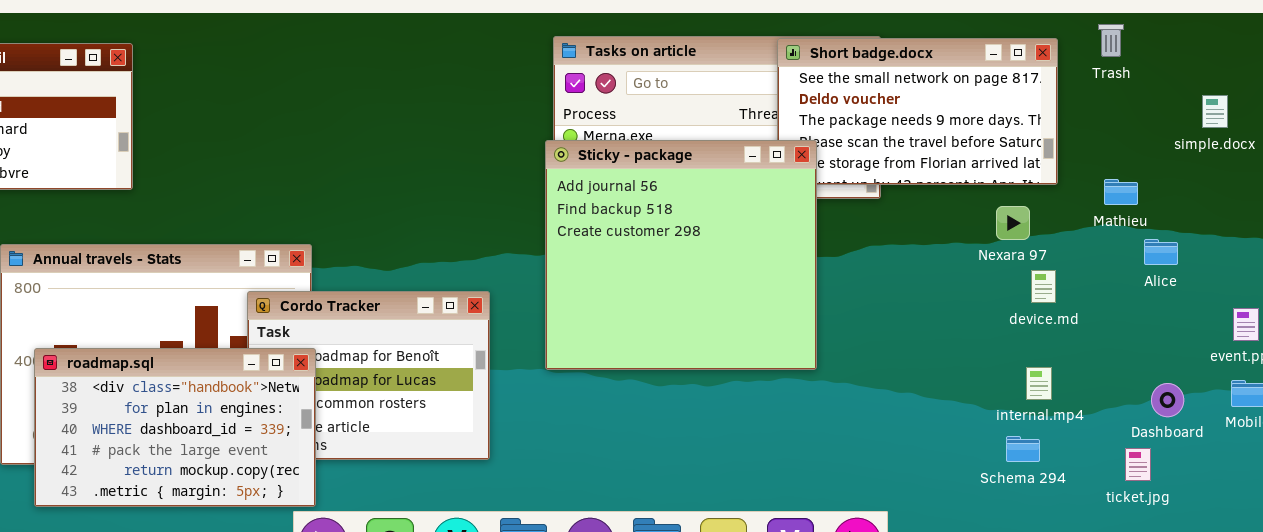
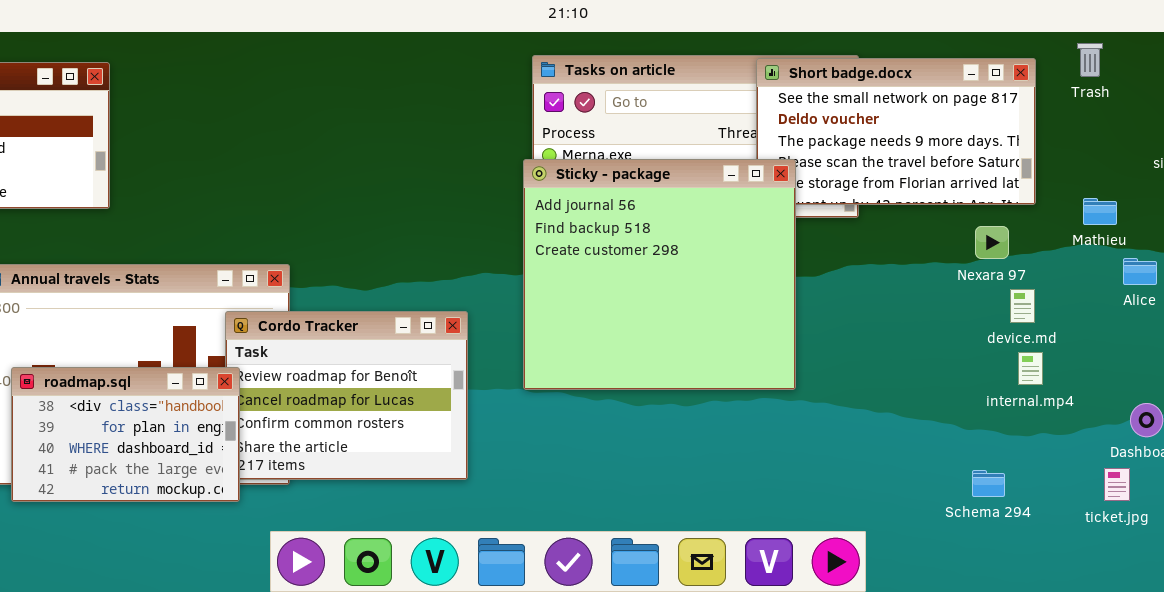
roadmap.sql: [34,348,316,507] -> [11,367,240,502], resized
internal.mp4: [1026,367,1052,400] -> [1018,352,1043,385], moved
Schema 294: [1006,436,1040,462] -> [972,470,1005,497], moved

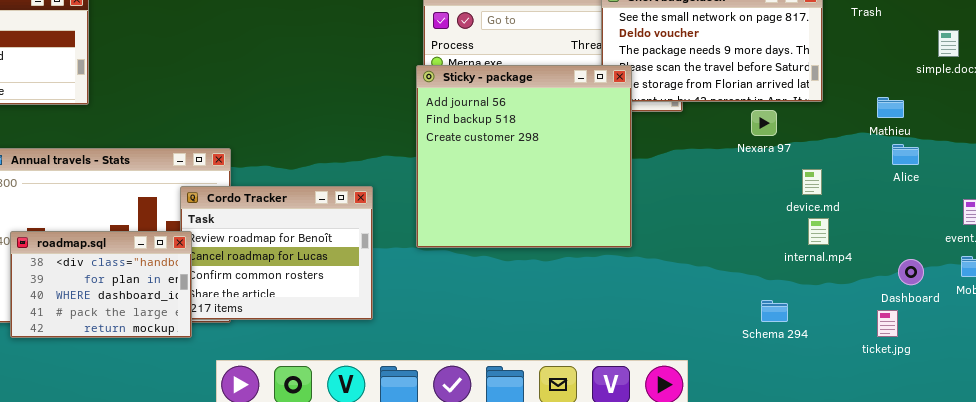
Mathieu: [1083,198,1117,225] -> [877,97,904,118], moved
Nexara 97: [975,226,1009,259] -> [751,110,777,136], moved
Schema 294: [972,470,1005,497] -> [761,300,788,322], moved

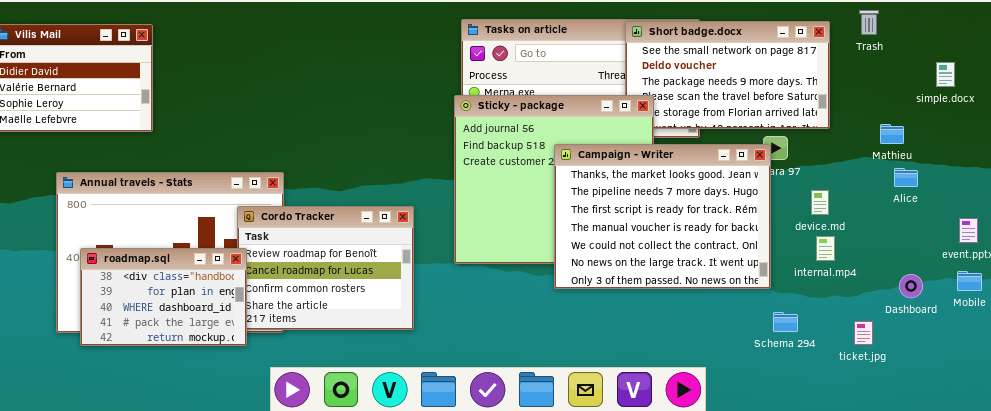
Campaign - Writer: none -> [554,144,771,289], opened
ticket.jpg: [877,310,898,337] -> [854,321,873,345], moved

